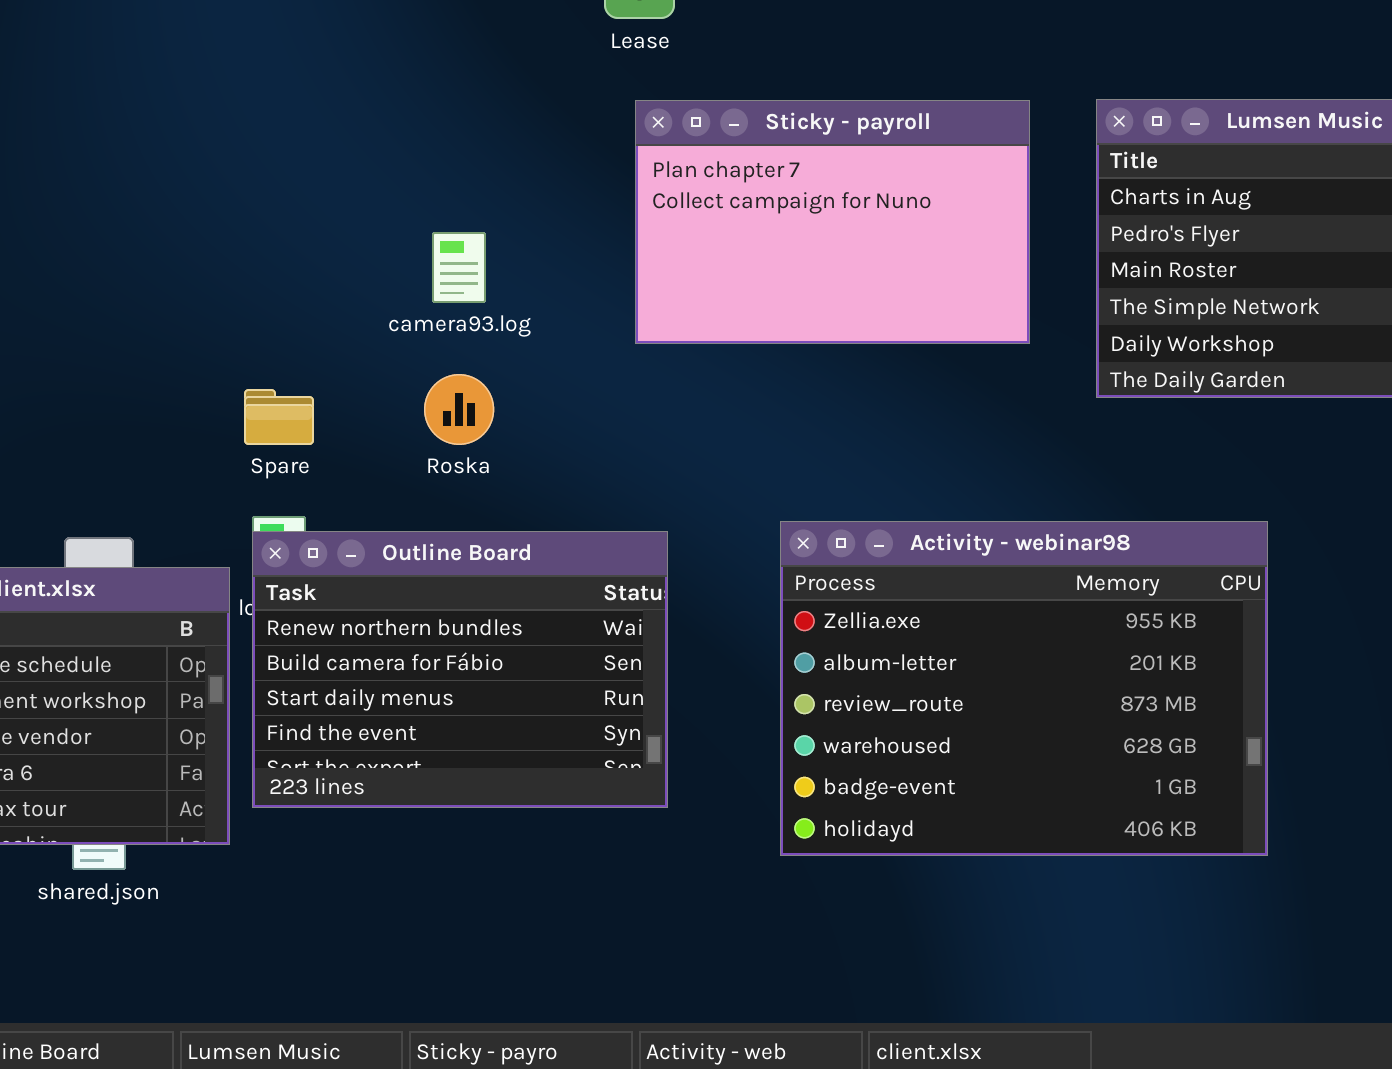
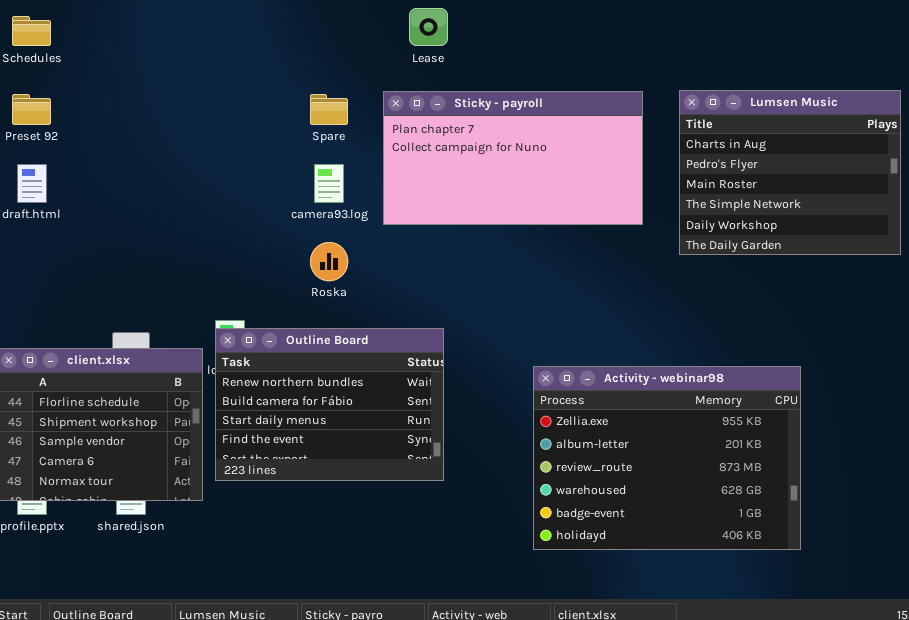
Sticky - payroll: [635,100,1030,344] -> [383,91,643,225], resized
Spare: [244,389,314,445] -> [310,94,348,125], moved
Activity - webinar98: [780,521,1268,856] -> [533,366,801,550], moved

